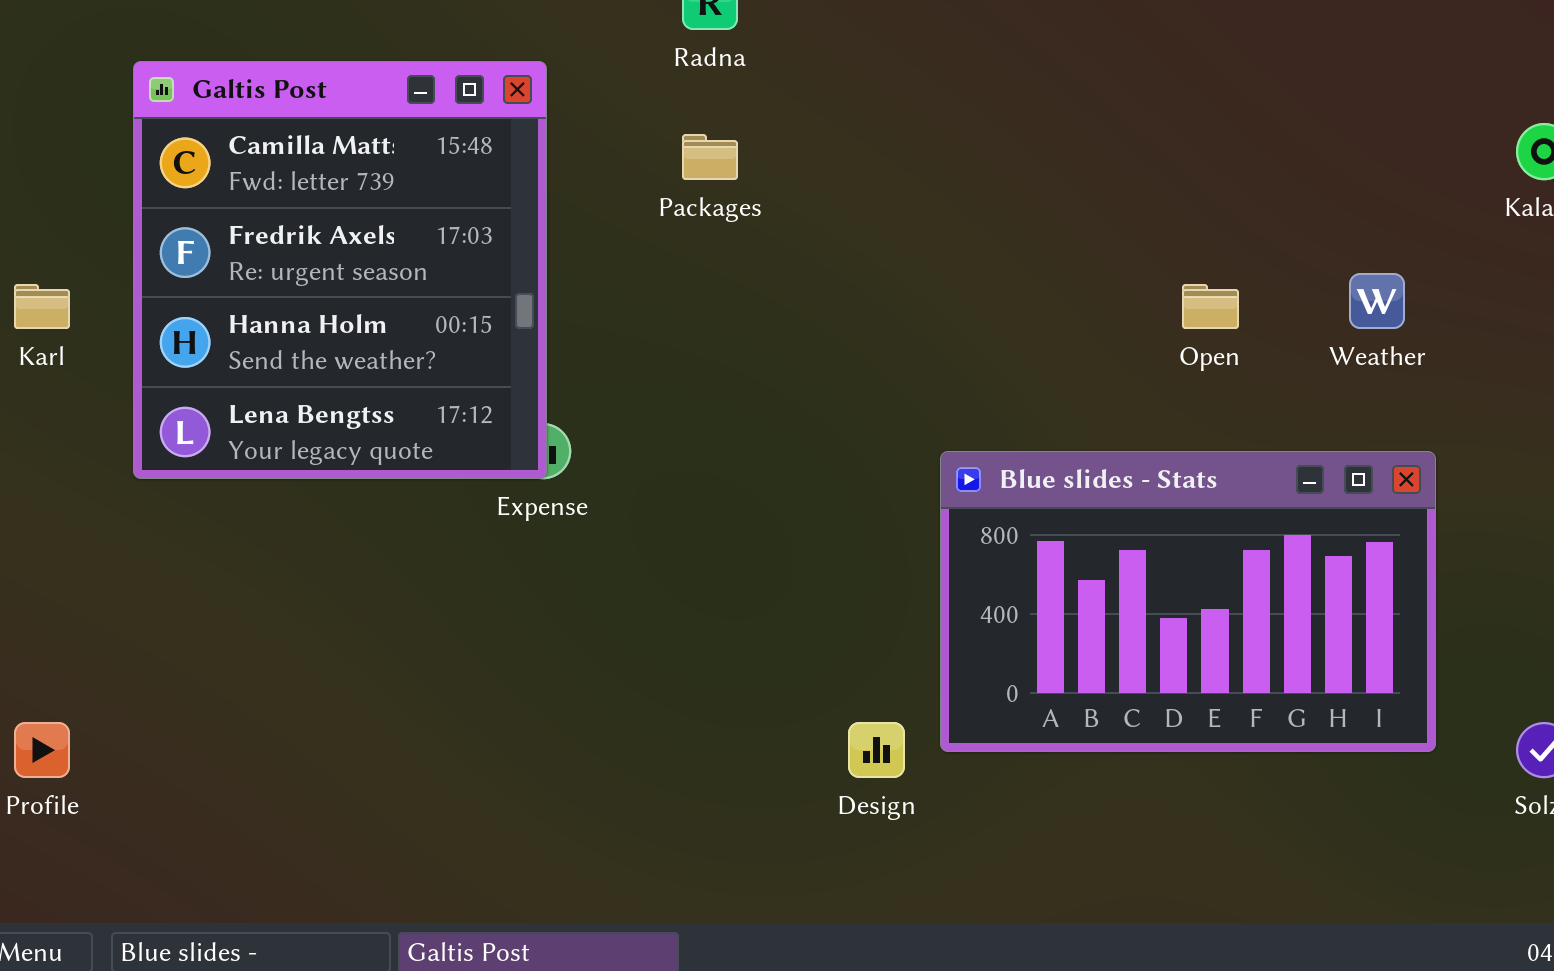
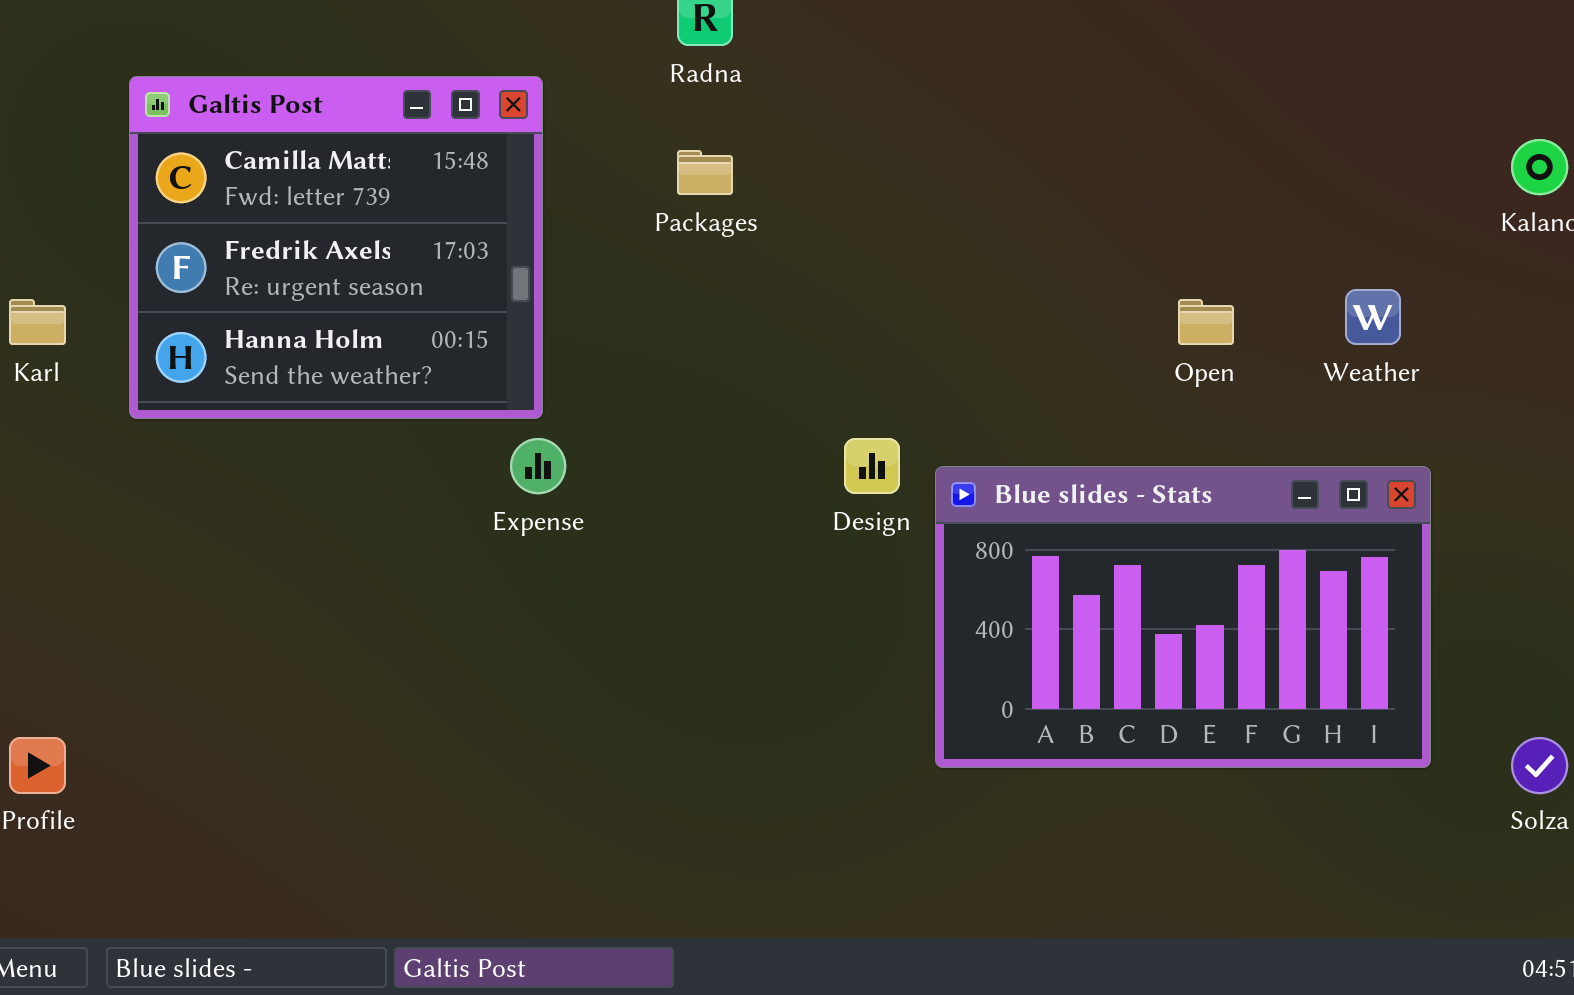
Galtis Post: [133,61,547,479] -> [129,76,543,419], resized
Design: [848,722,905,778] -> [844,438,900,494], moved

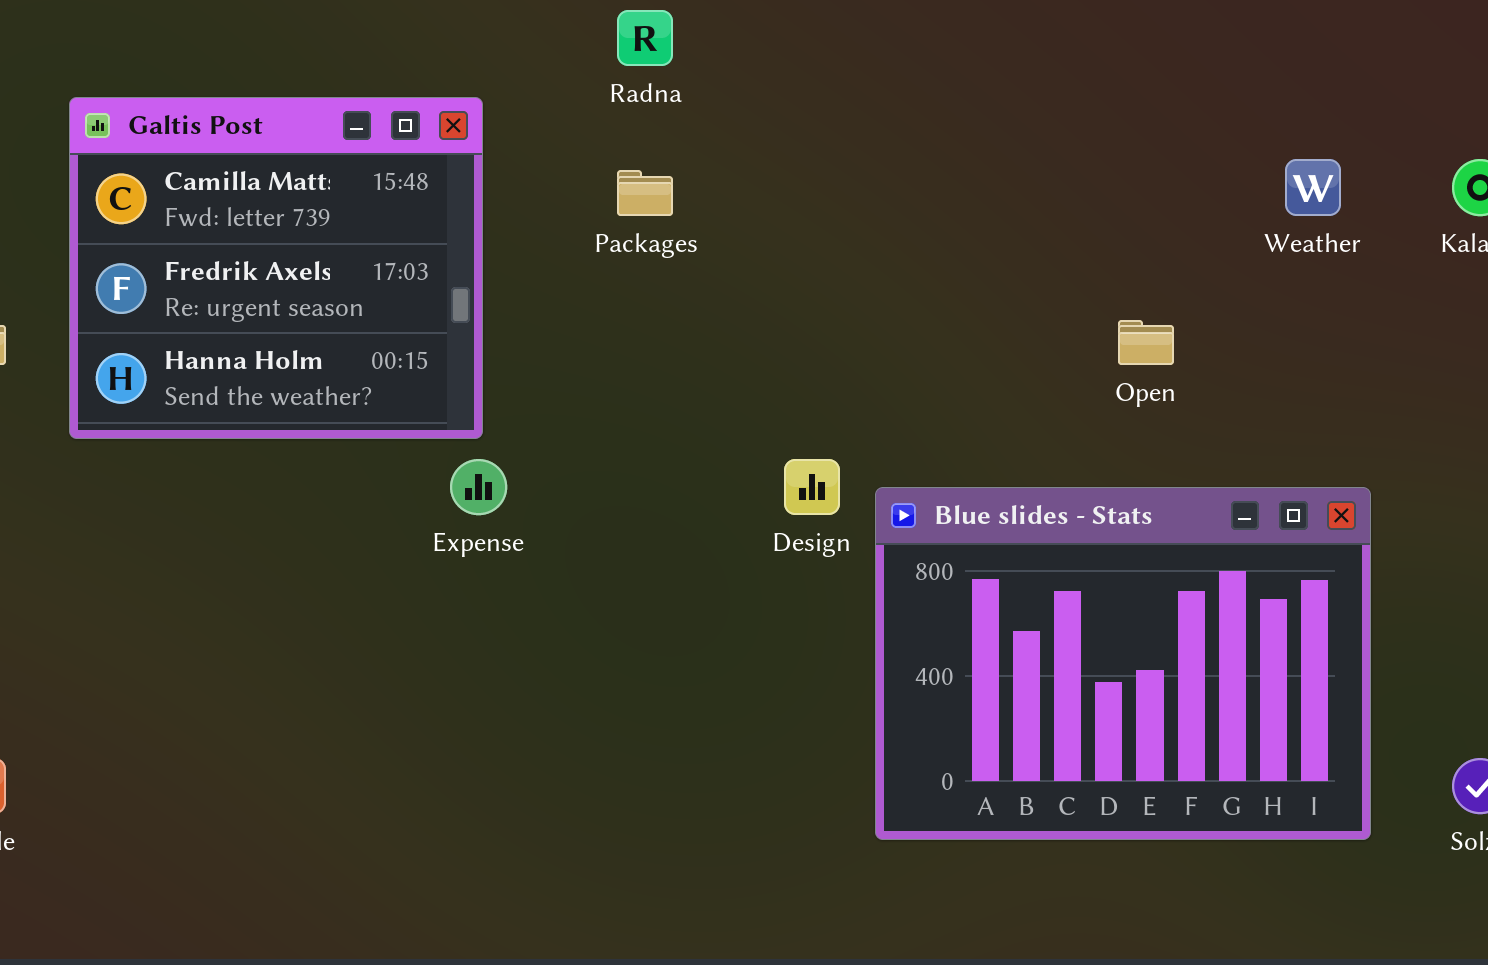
Weather: [1345,289,1401,345] -> [1285,159,1341,216], moved
Blue slides - Stats: [935,466,1431,768] -> [875,487,1371,840], resized

